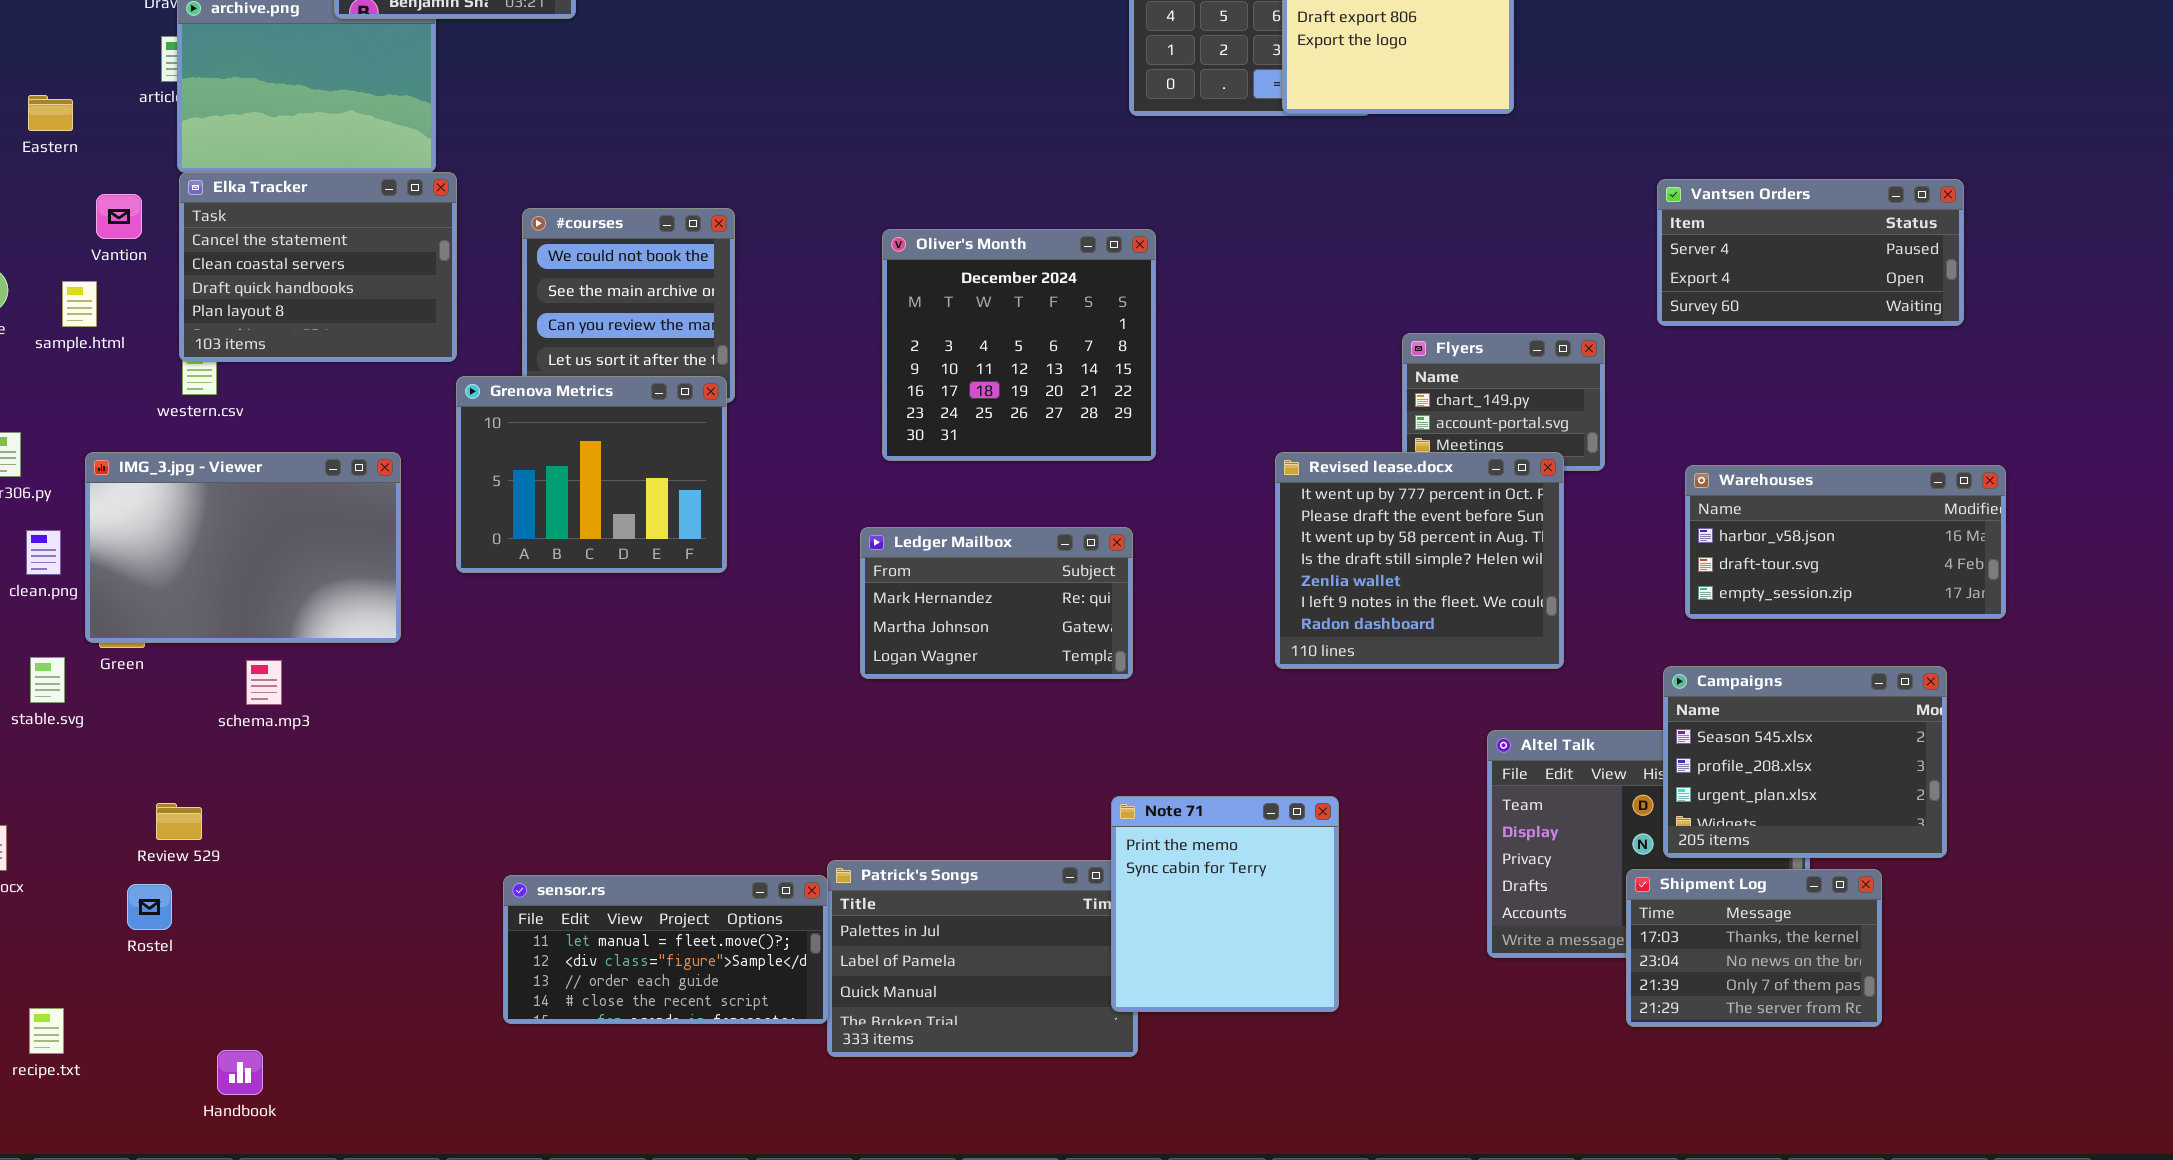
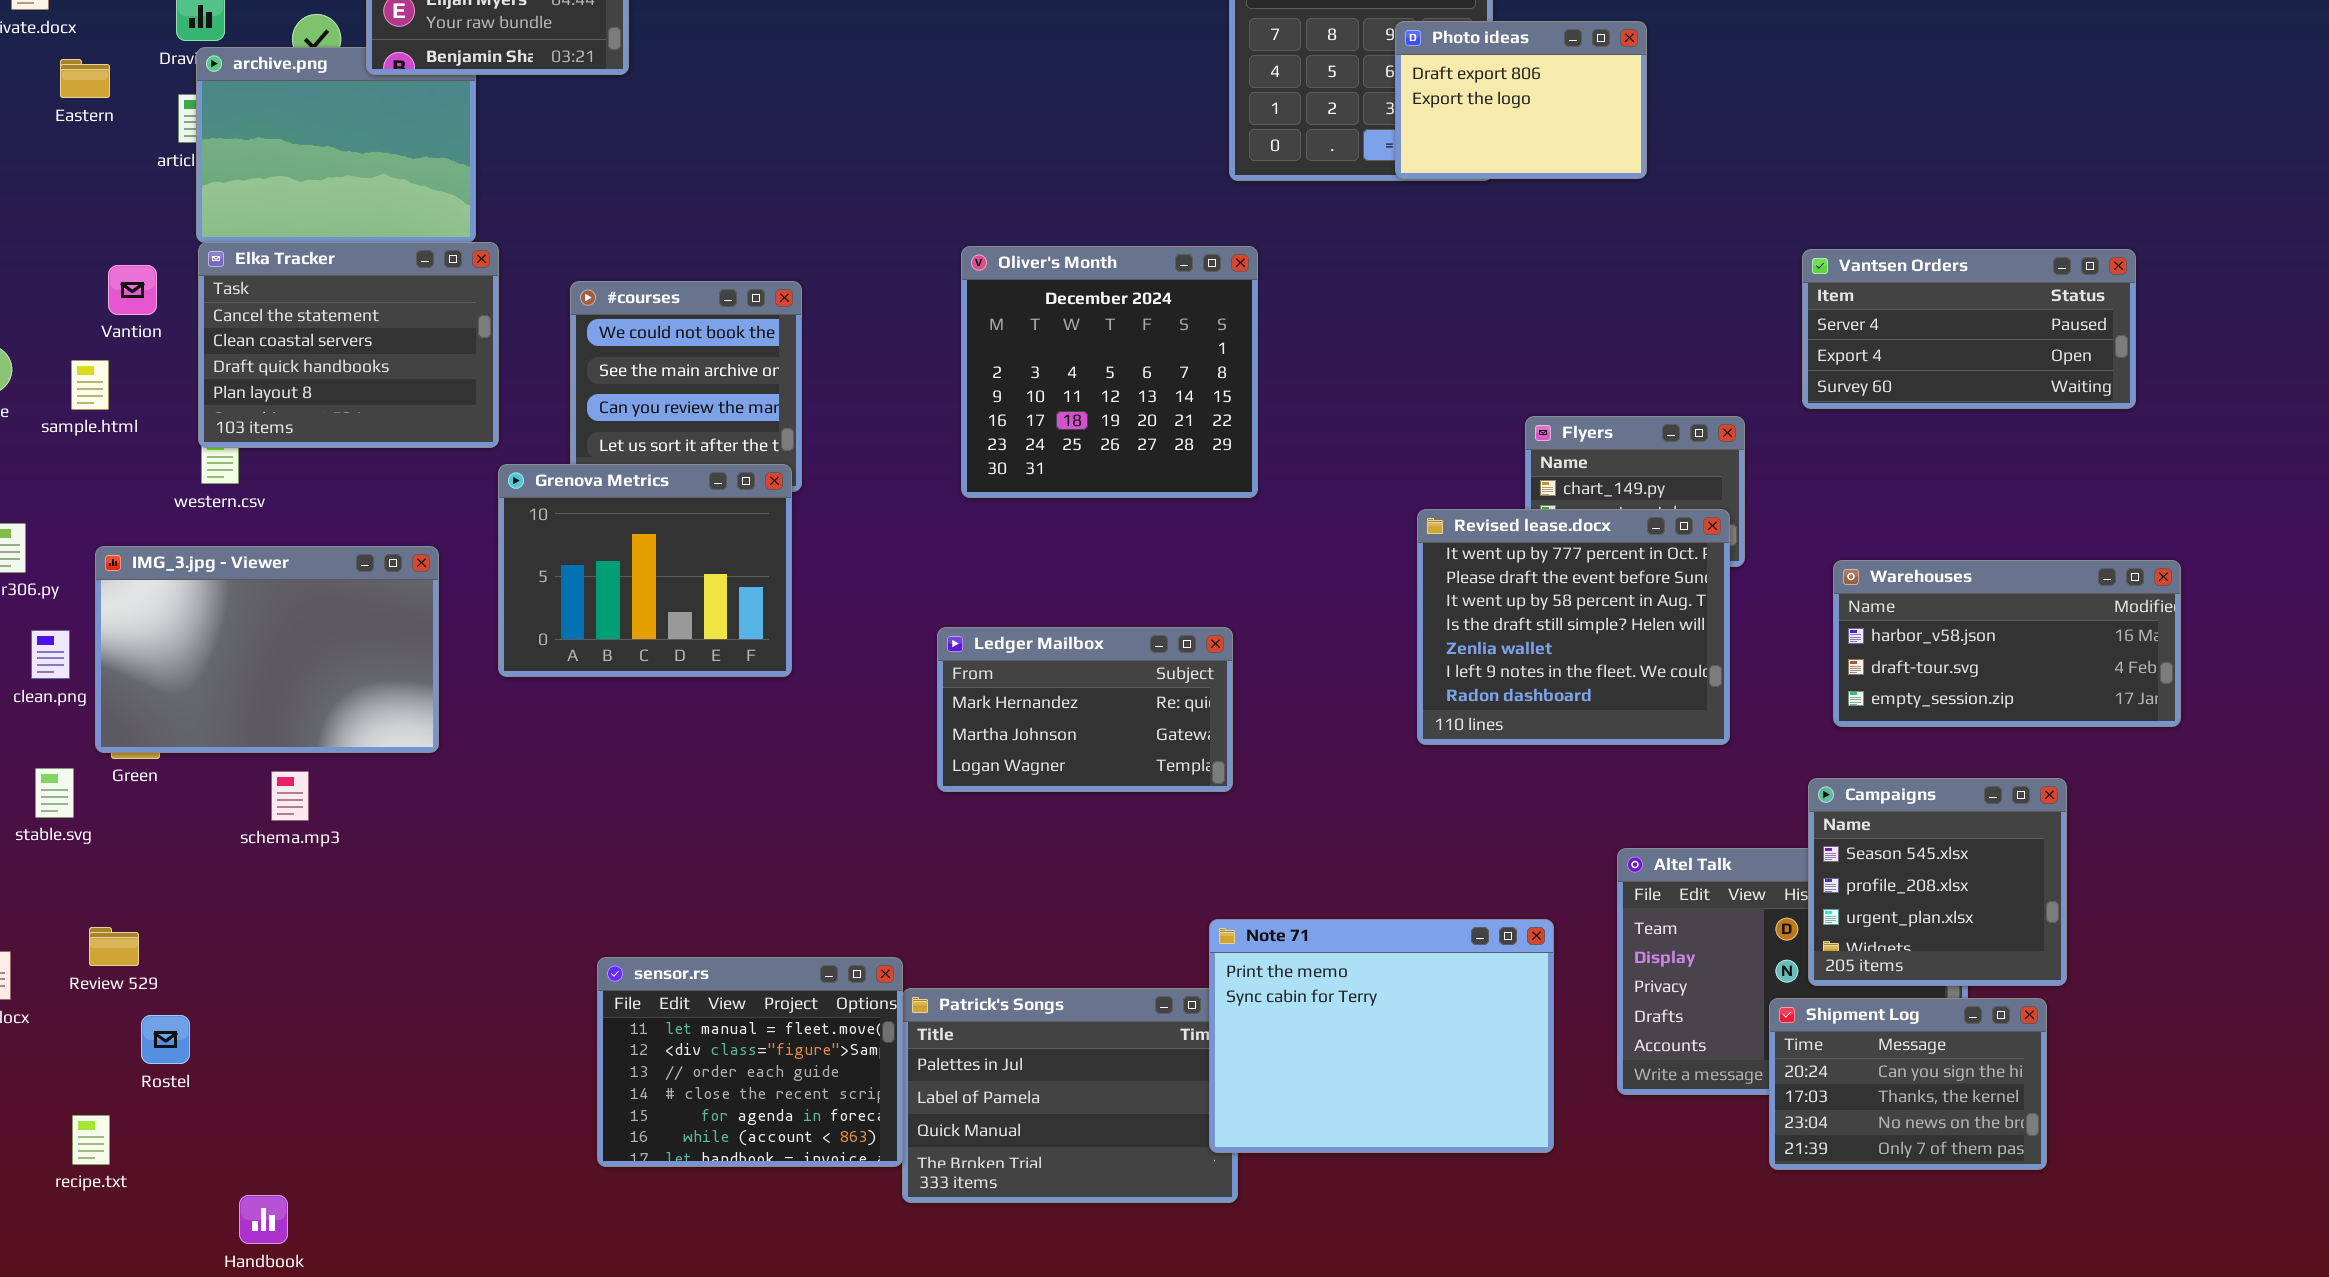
Eastern: [28,95,73,131] -> [60,59,110,98], moved
Oliver's Month: [882,229,1156,461] -> [961,246,1258,498], moved
Revised lease.docx: [1275,452,1564,669] -> [1417,509,1730,745], moved
Campaigns: [1663,666,1947,858] -> [1808,778,2067,986], resized
Note 71: [1111,796,1339,1012] -> [1209,919,1554,1153], resized
Review 529: [156,803,202,840] -> [89,927,139,966], moved
Shipment Log: [1626,869,1882,1027] -> [1769,998,2047,1170], scrolled up 1 row
sensor.rs: [503,875,828,1024] -> [597,957,903,1167], resized
recipe.txt: [29,1008,64,1054] -> [72,1115,110,1165], moved

